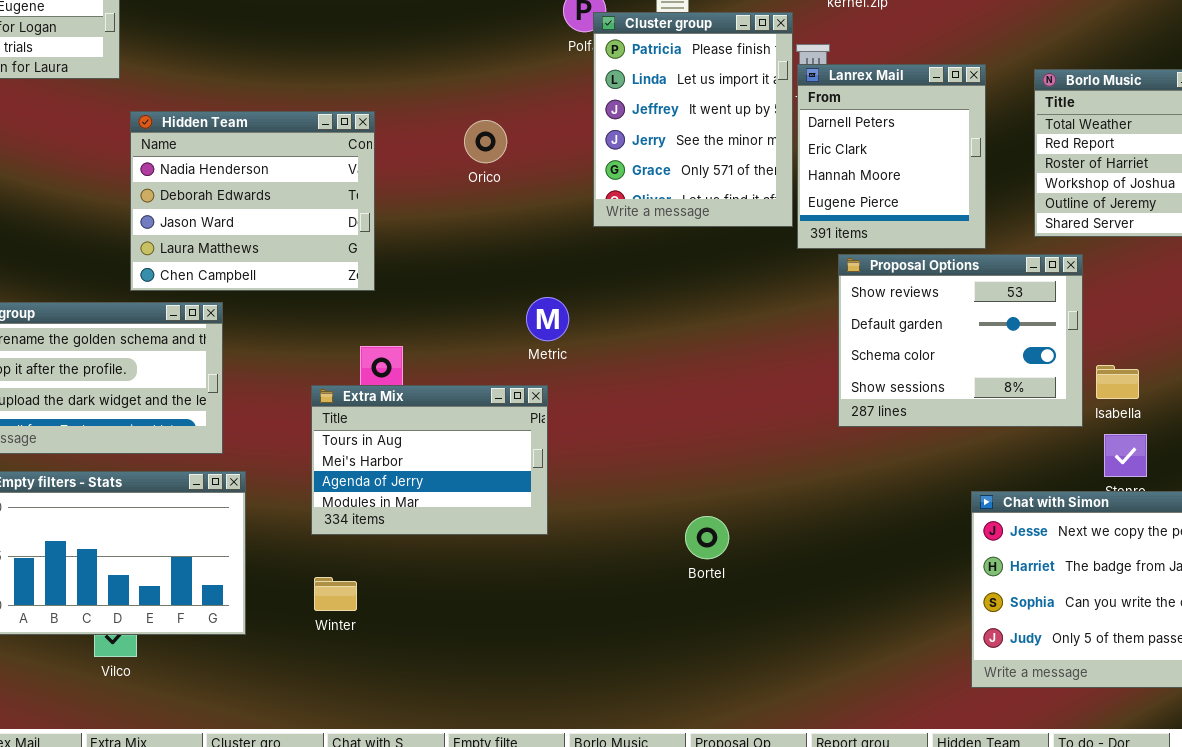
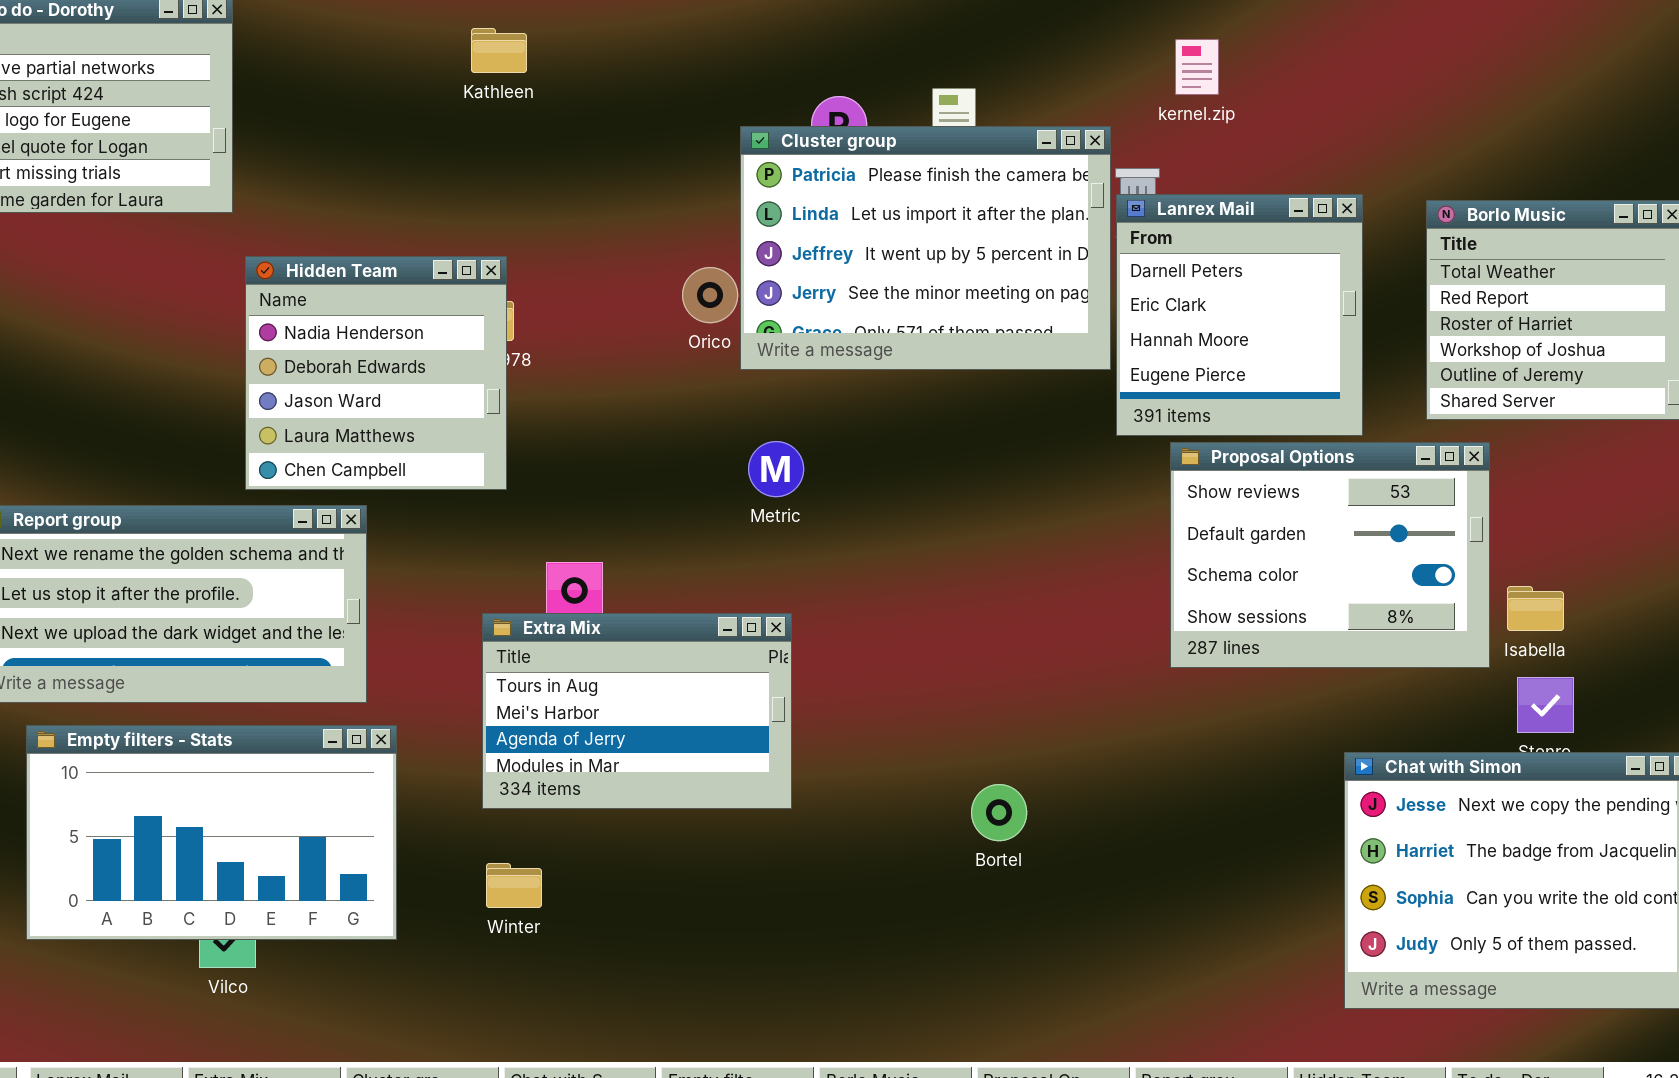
Cluster group: [593,12,793,227] -> [740,126,1111,370], resized
Hidden Team: [130,111,375,291] -> [245,256,507,490], resized
Metric: [526,297,569,341] -> [748,441,804,497], moved

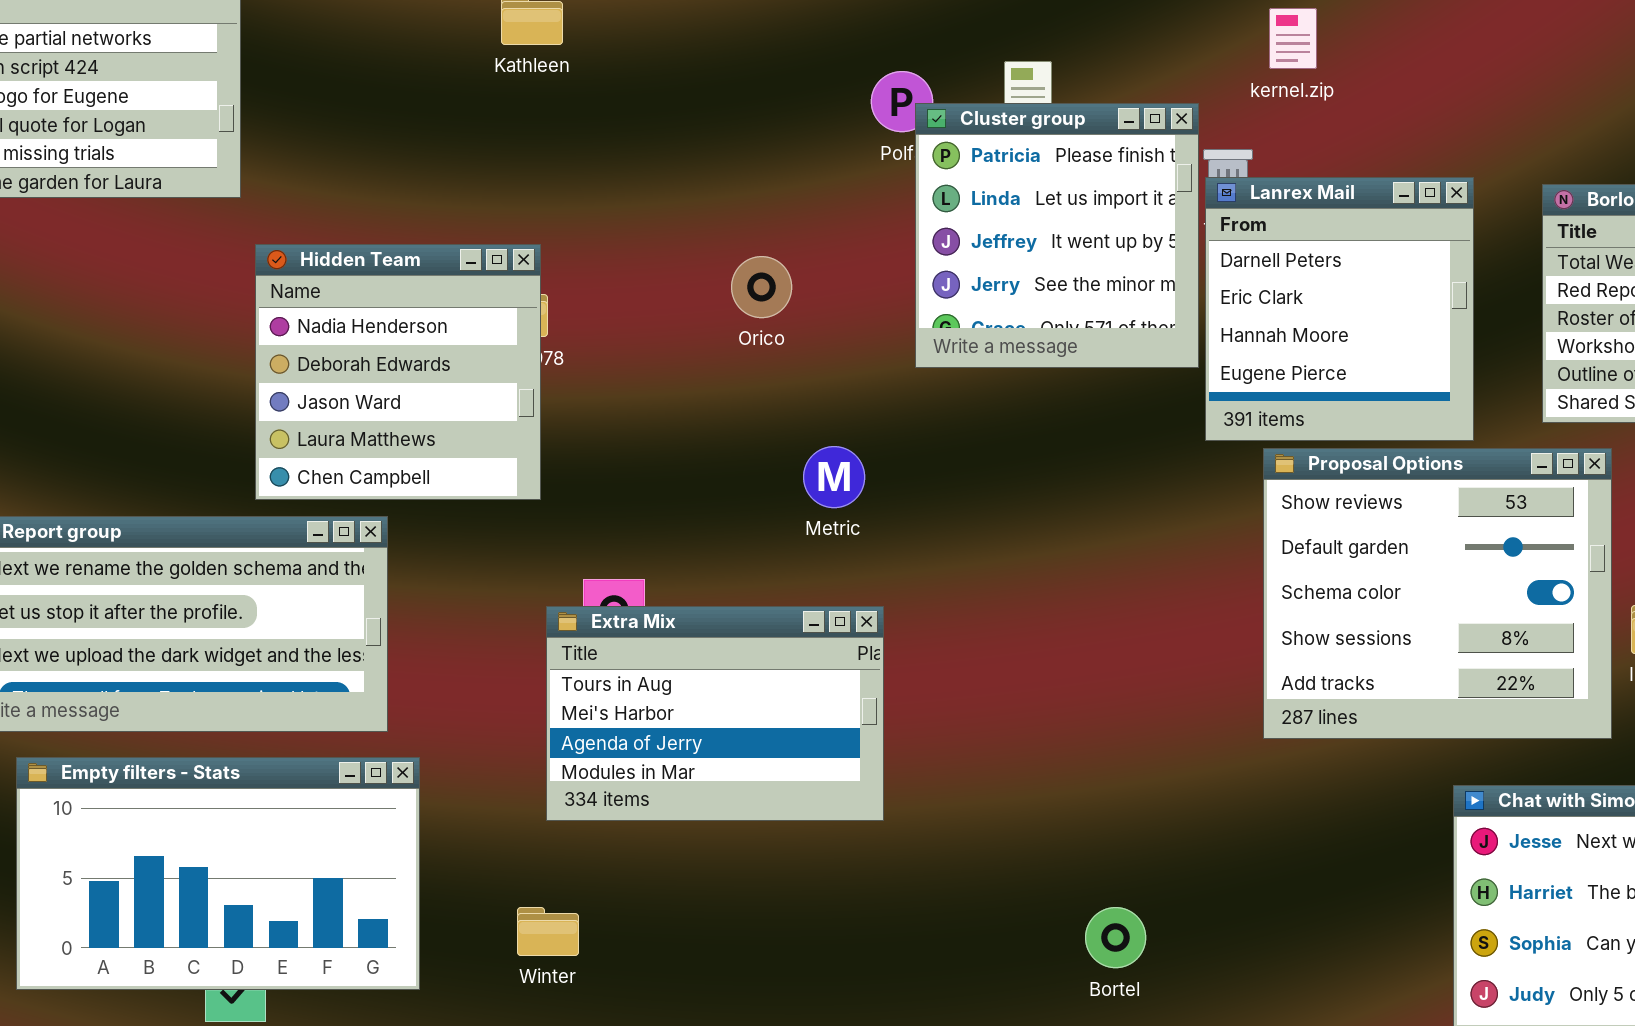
Cluster group: [740,126,1111,370] -> [915,103,1199,368], resized
Proposal Options: [1170,442,1490,668] -> [1263,448,1612,739], resized
Extra Mix: [482,613,792,809] -> [546,606,884,821], moved
Bortel: [971,784,1027,841] -> [1085,907,1146,968], moved

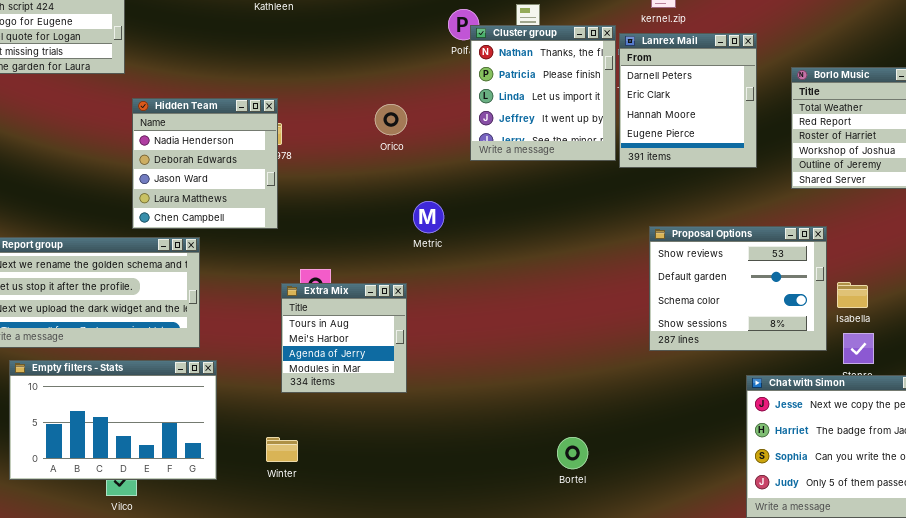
Cluster group: [915,103,1199,368] -> [470,25,616,161], scrolled up 1 row
Lanrex Mail: [1205,177,1474,441] -> [619,33,757,168], moved
Proposal Options: [1263,448,1612,739] -> [649,226,827,351], resized
Extra Mix: [546,606,884,821] -> [281,283,407,393], resized

